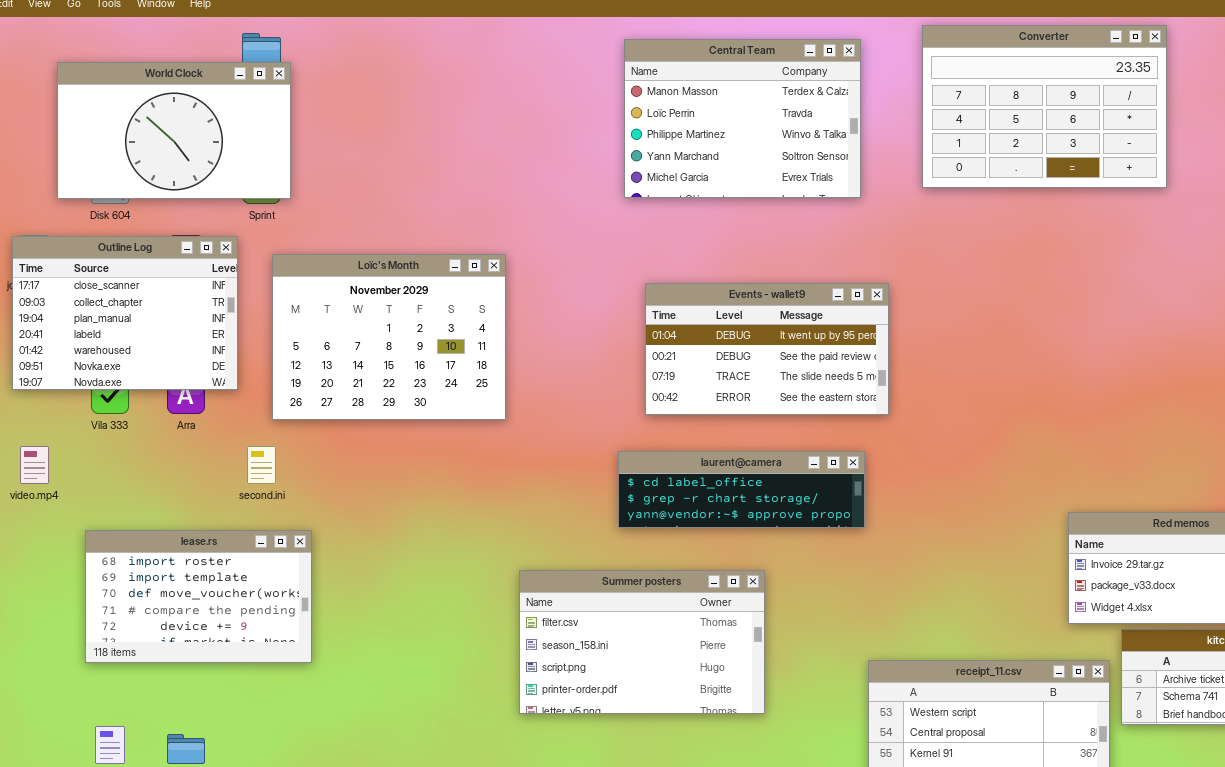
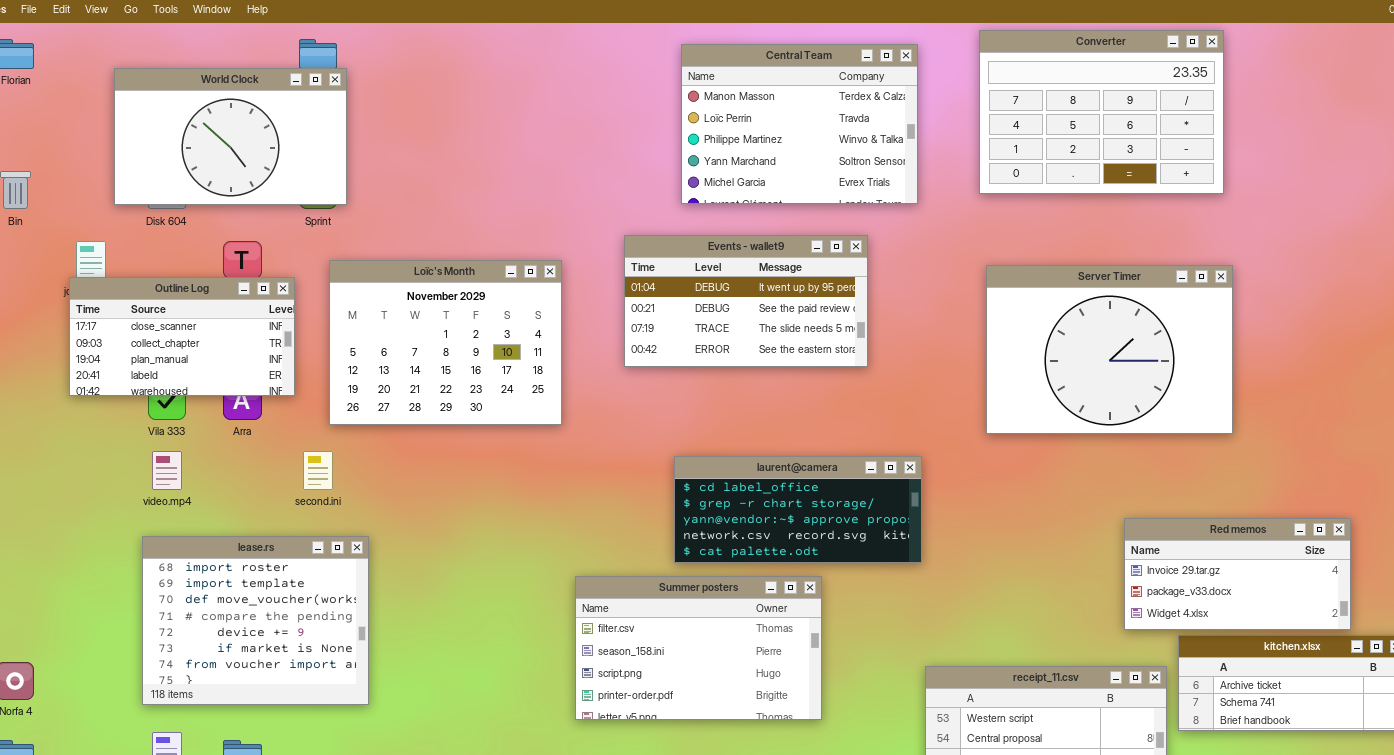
Outline Log: [12,236,238,390] -> [69,277,295,396], resized
Server Timer: none -> [986,265,1233,434], opened
Events - wallet9: [645,283,889,415] -> [624,235,868,367], moved
video.mp4: [20,446,49,484] -> [152,451,182,490], moved
laurent@camera: [618,451,865,528] -> [674,456,922,563], resized
lease.rs: [85,530,312,663] -> [142,536,369,705], resized

